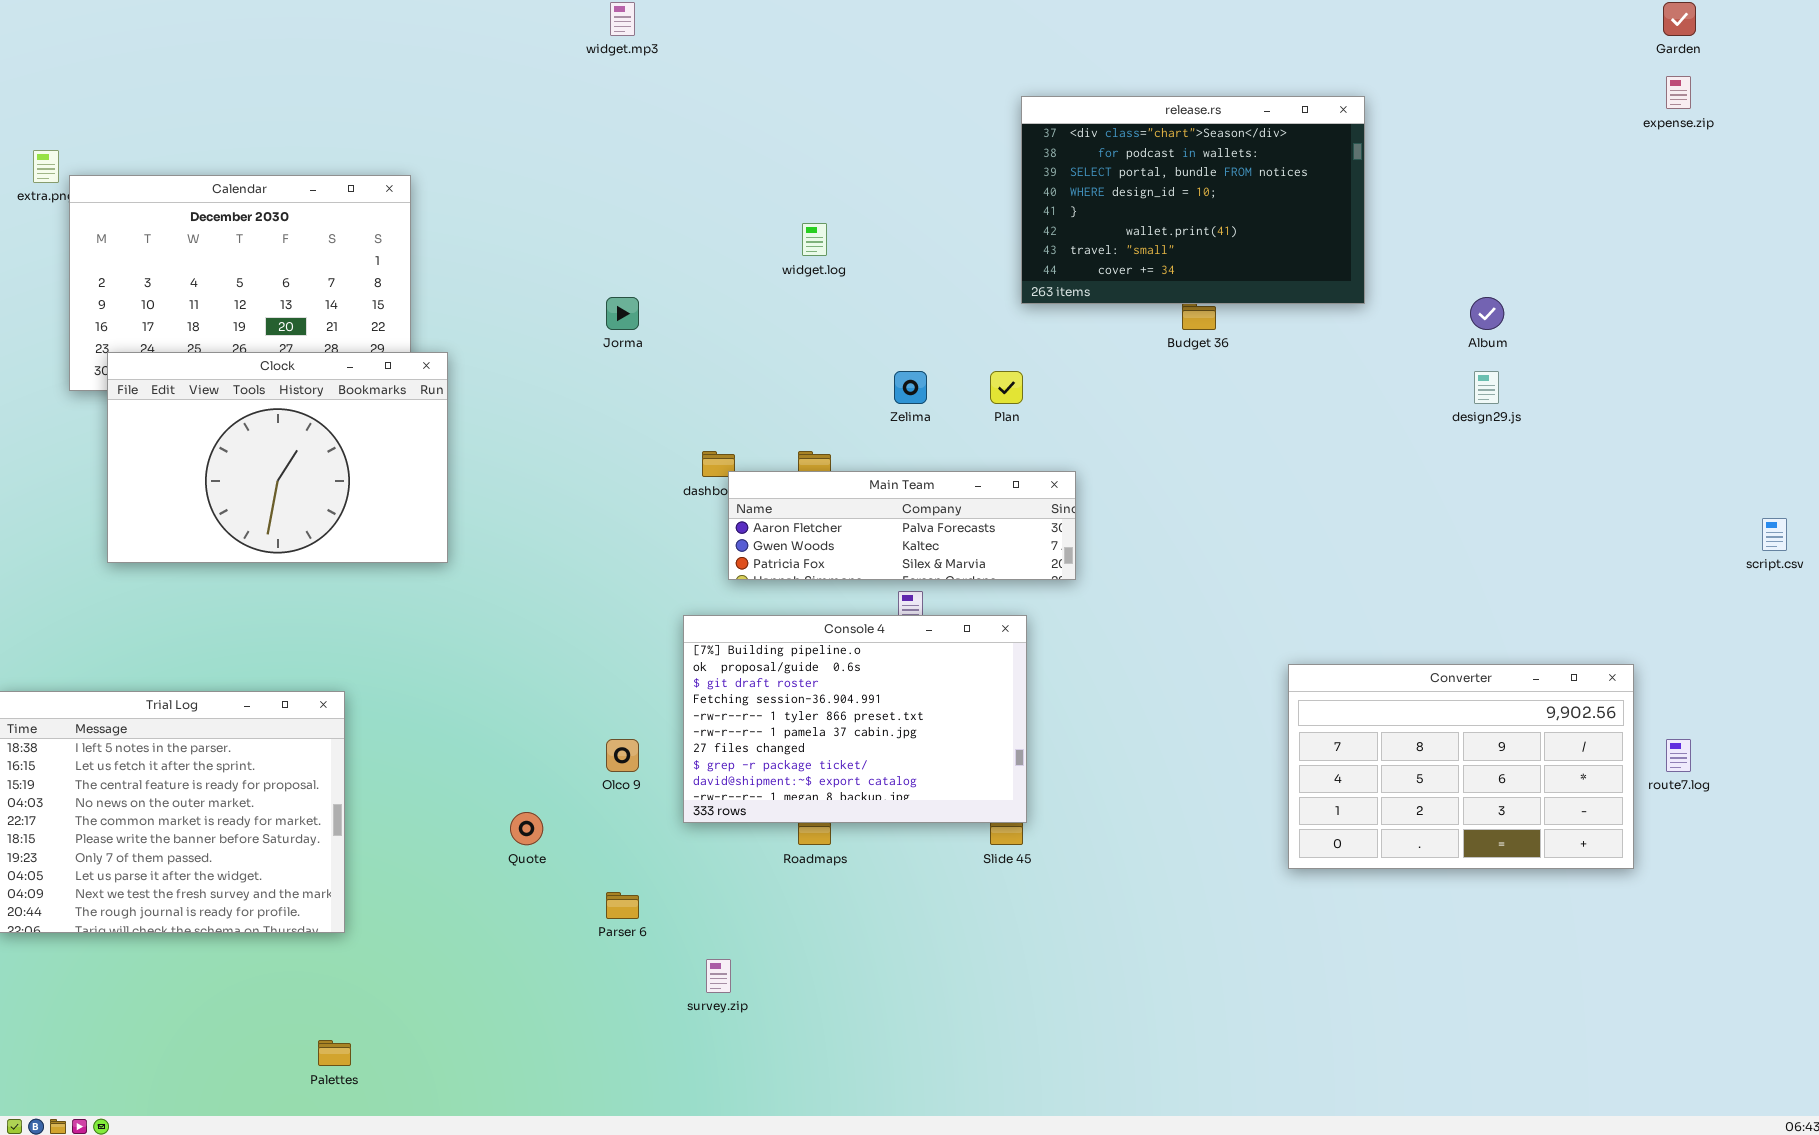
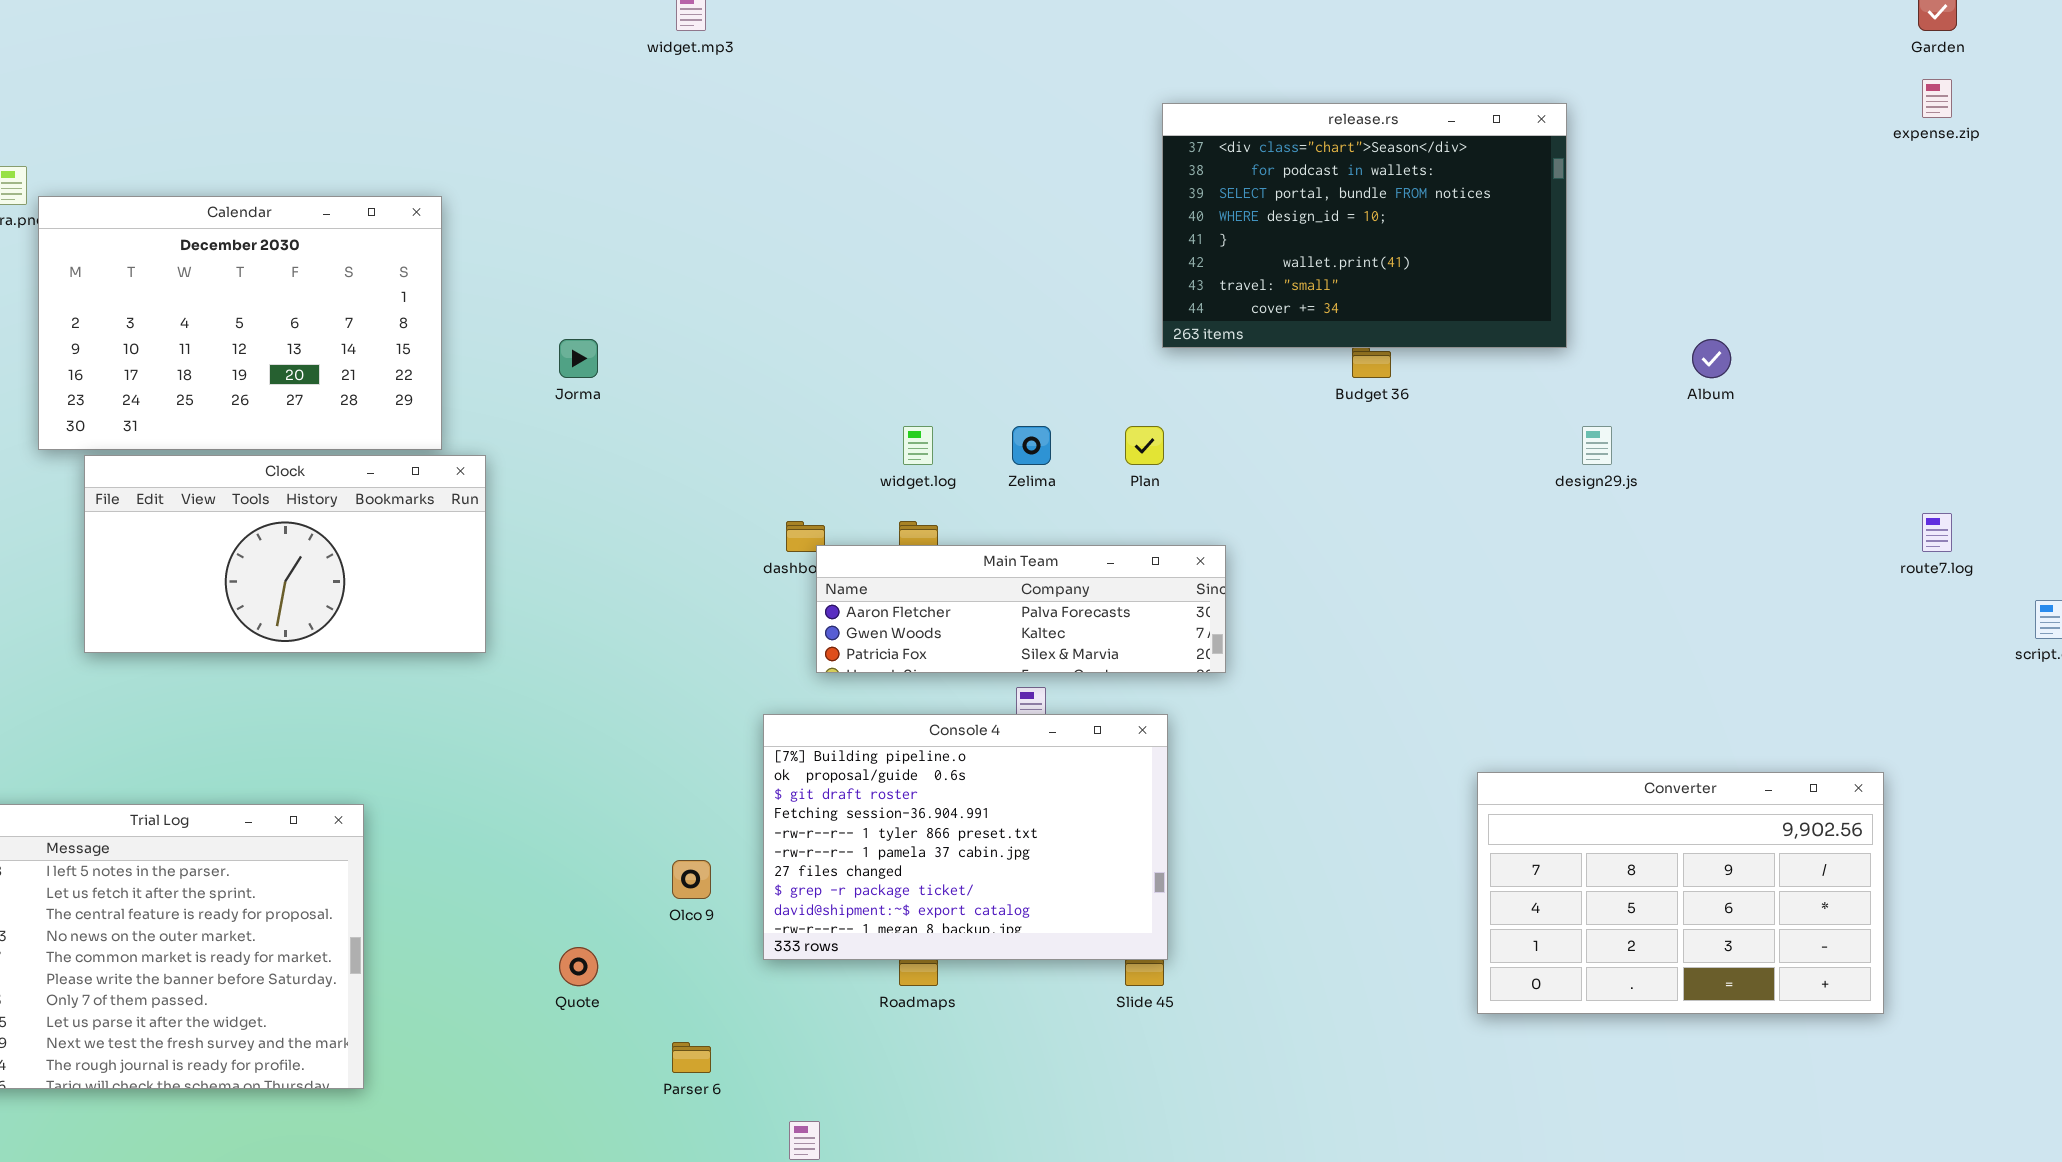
widget.log: [802,223,827,256] -> [903,426,933,465], moved
Jorma: [606,297,639,330] -> [559,339,598,378], moved
Clock: [107,352,448,563] -> [84,455,486,653], resized
design29.js: [1474,371,1499,404] -> [1582,426,1612,465], moved
route7.log: [1666,739,1691,772] -> [1922,513,1952,552], moved

